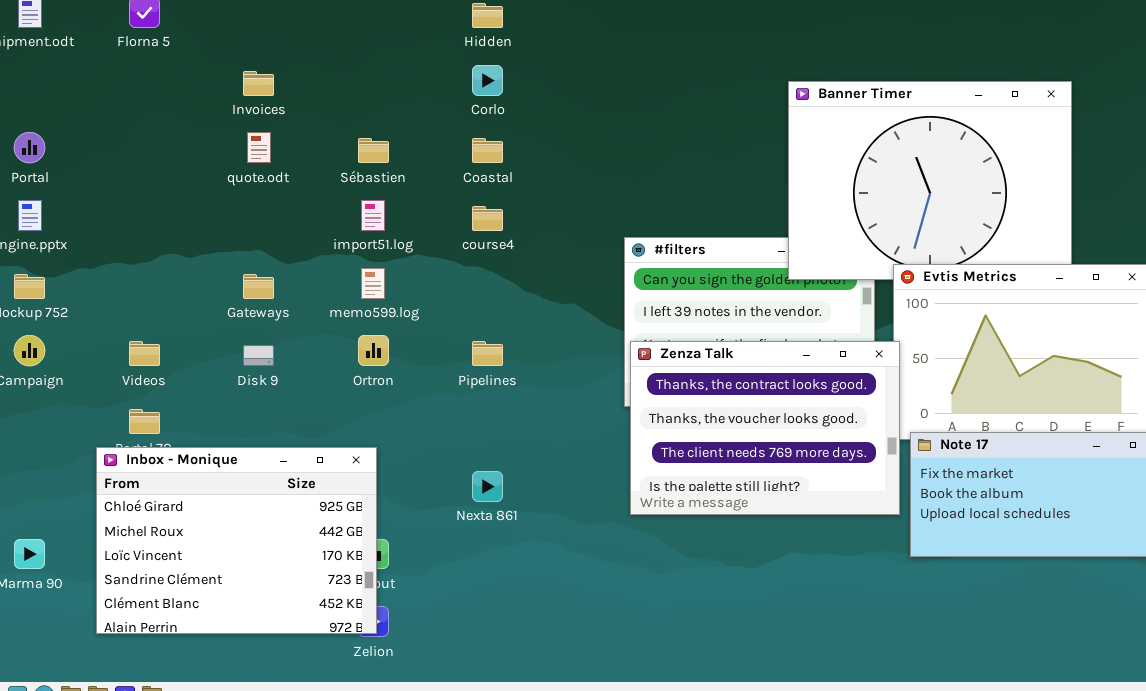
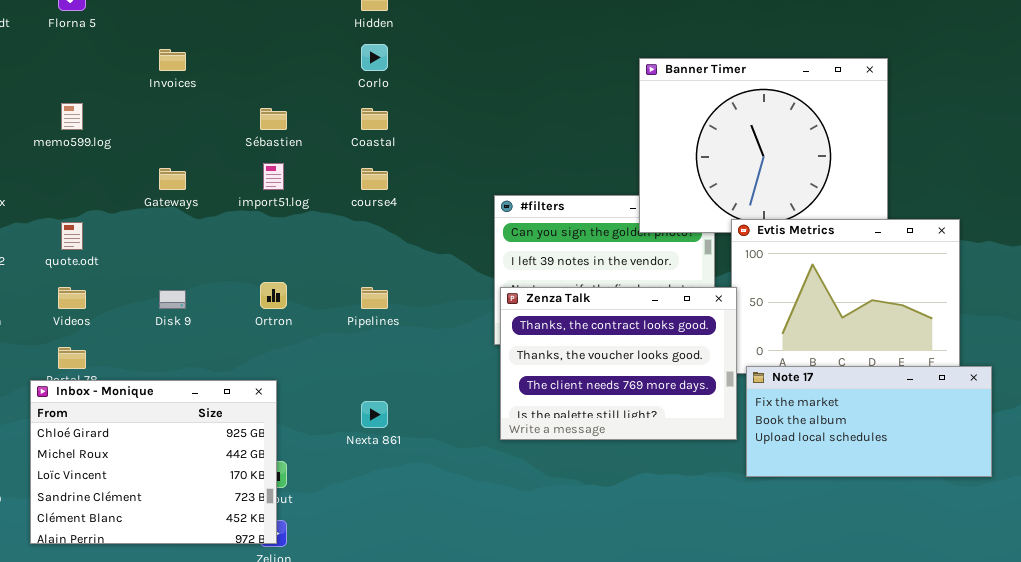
quote.odt: [247,132,271,163] -> [61,222,83,250], moved
memo599.log: [361,268,385,299] -> [61,103,83,130], moved
Gateways: [243,274,274,299] -> [159,168,186,190], moved

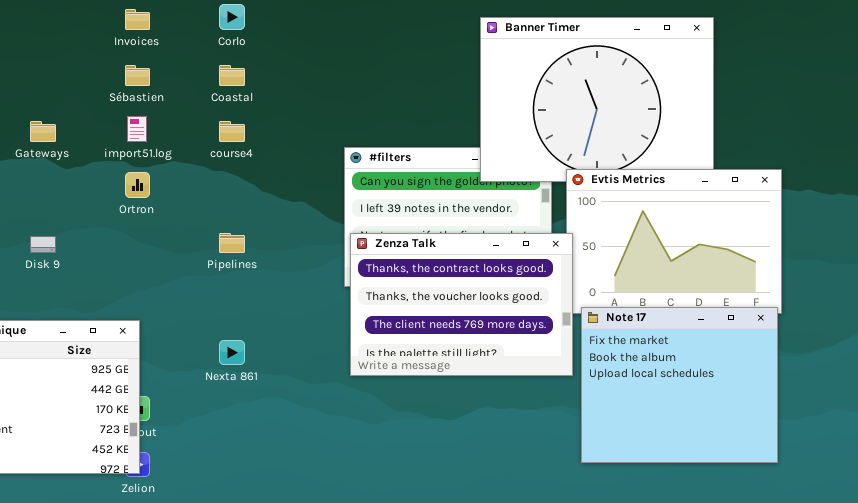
Invoices: [159,49,186,71] -> [125,9,150,30], moved
Ortron: [260,282,287,309] -> [125,172,150,198], moved
Note 17: [746,366,992,477] -> [581,307,778,463], resized

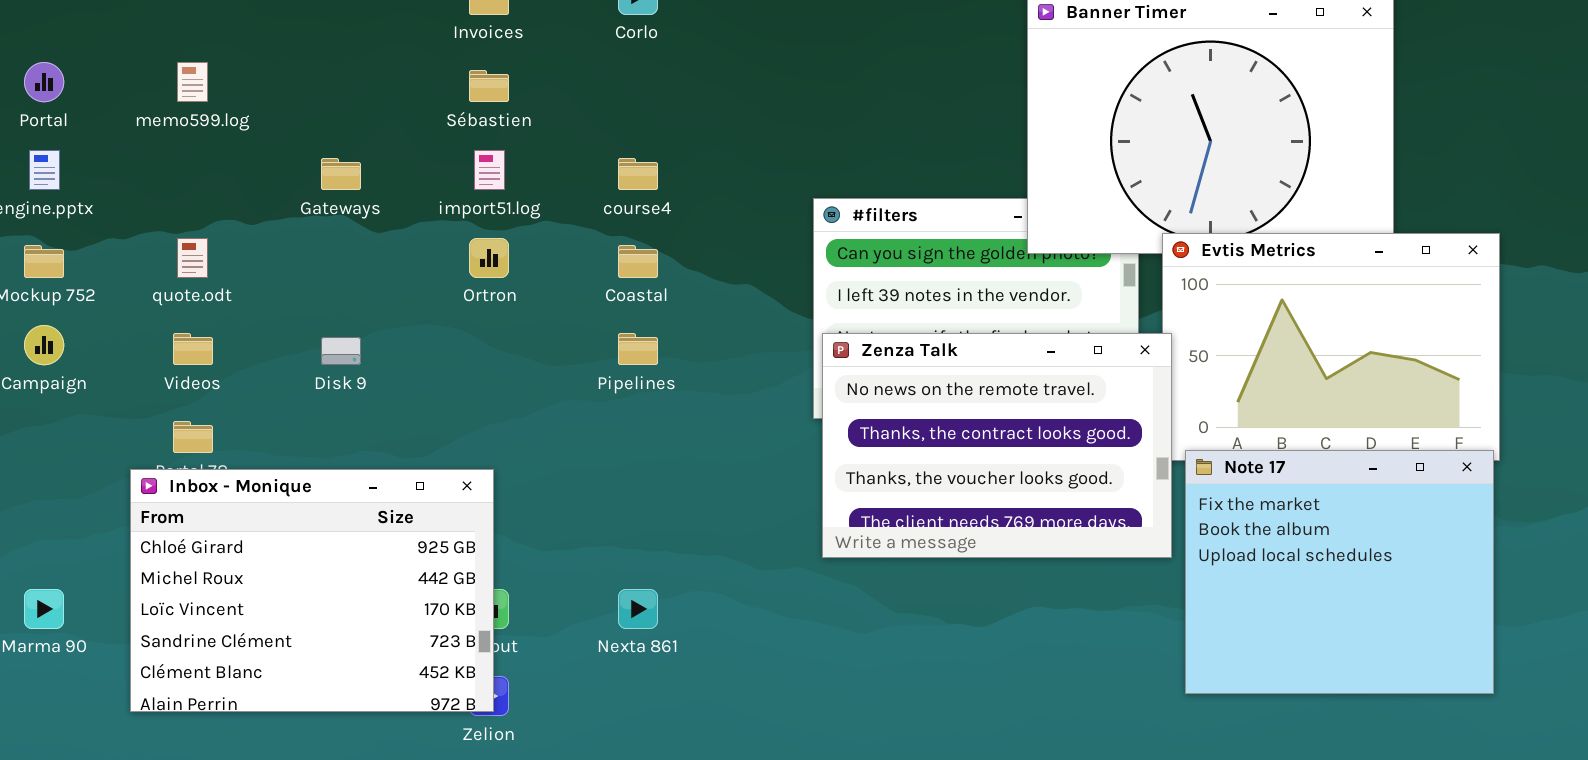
Coastal: [219,65,245,86] -> [618,245,658,278], moved
Zenza Talk: [350,233,573,376] -> [822,333,1172,558], scrolled up 1 row
Nexta 861: [219,340,245,365] -> [618,589,658,629], moved

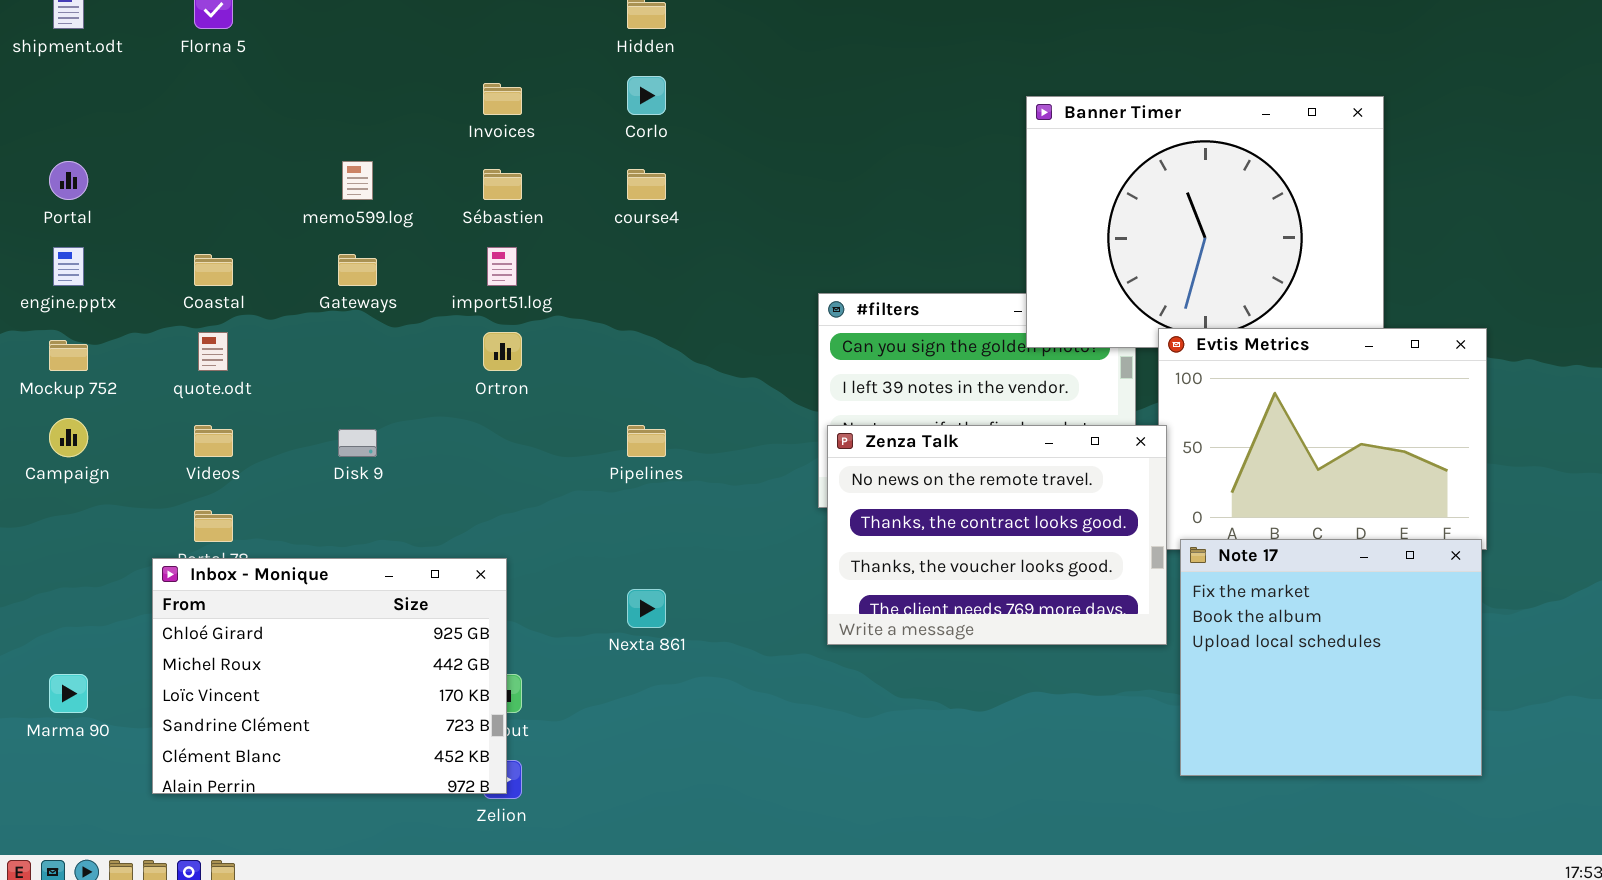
memo599.log: [177,62,208,102] -> [342,161,373,200], moved
course4: [618,158,658,190] -> [627,169,666,200], moved
Coastal: [618,245,658,278] -> [194,254,233,286], moved
Nexta 861: [618,589,658,629] -> [627,589,666,628], moved

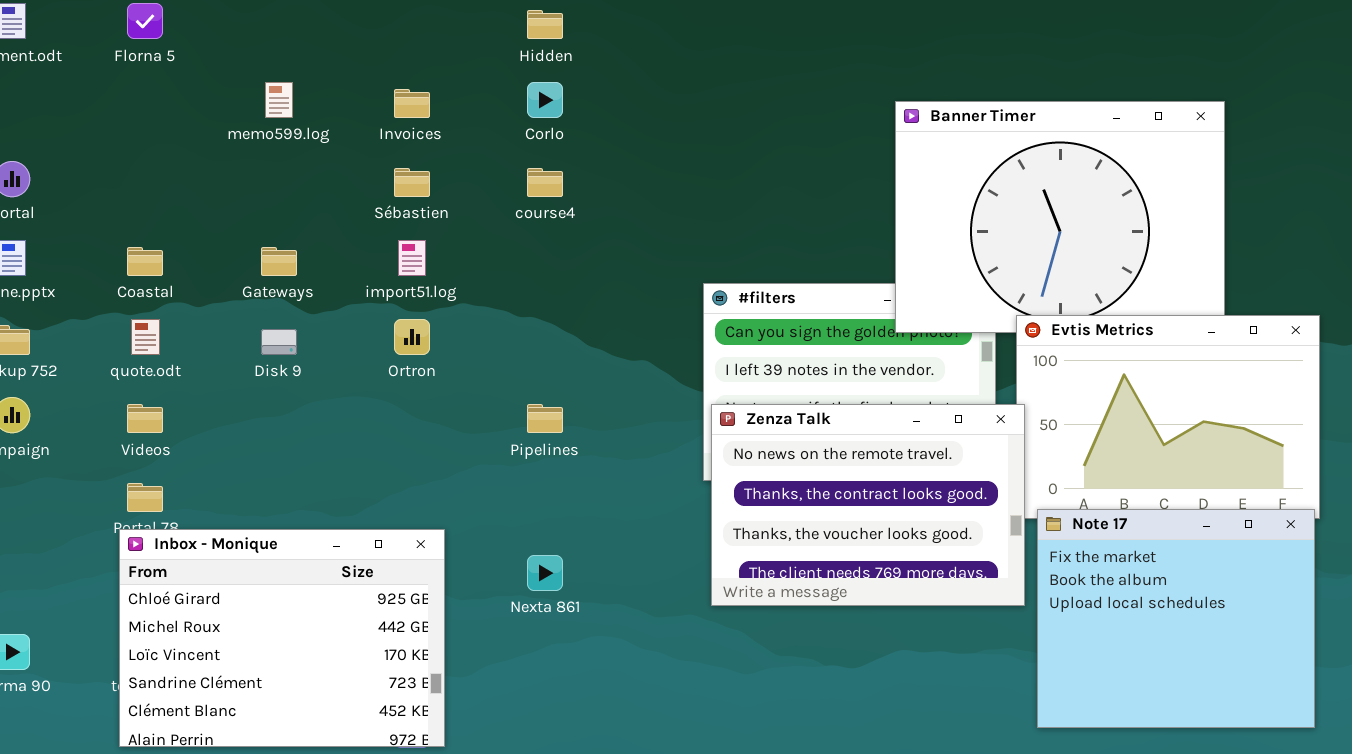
memo599.log: [342,161,373,200] -> [265,82,293,118], moved
Disk 9: [338,429,377,457] -> [261,329,297,355], moved
Inbox - Monique: [152,558,507,794] -> [119,529,445,747], moved

